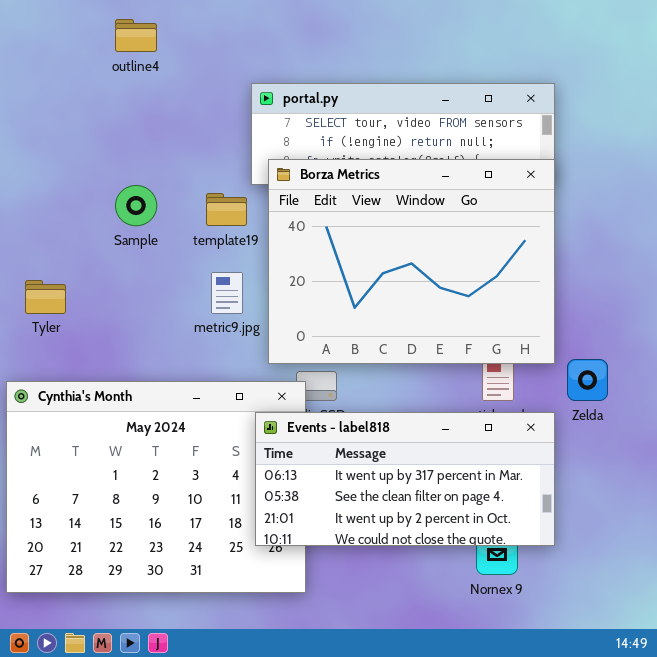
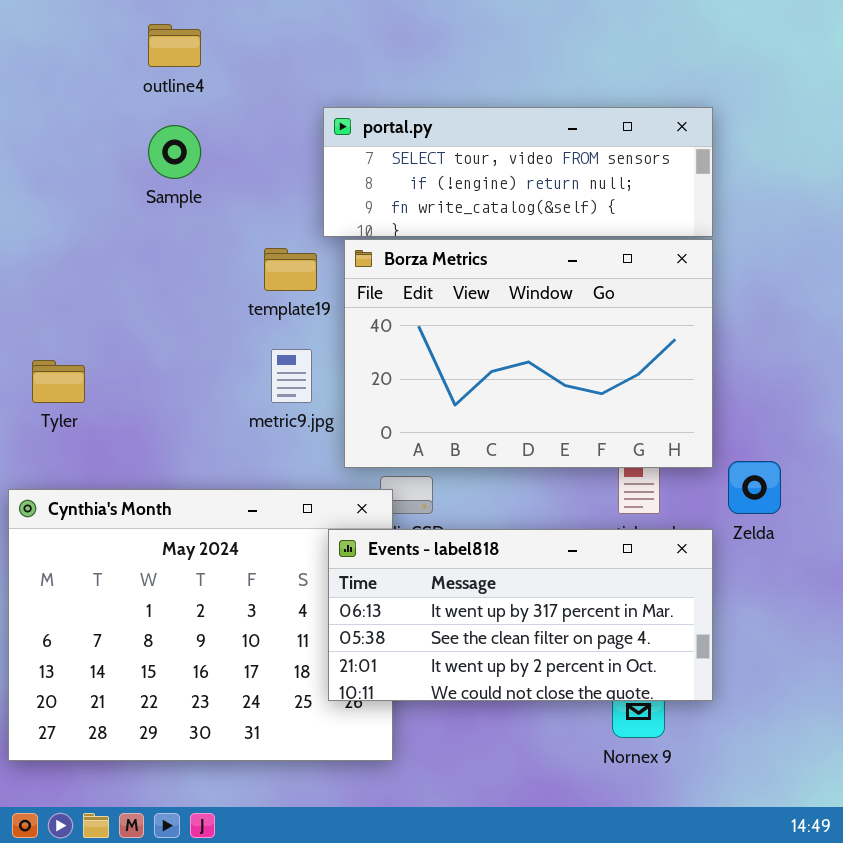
Borza Metrics: [268,159,555,364] -> [344,239,713,468], resized
Sample: [115,185,157,226] -> [148,125,201,179], moved

